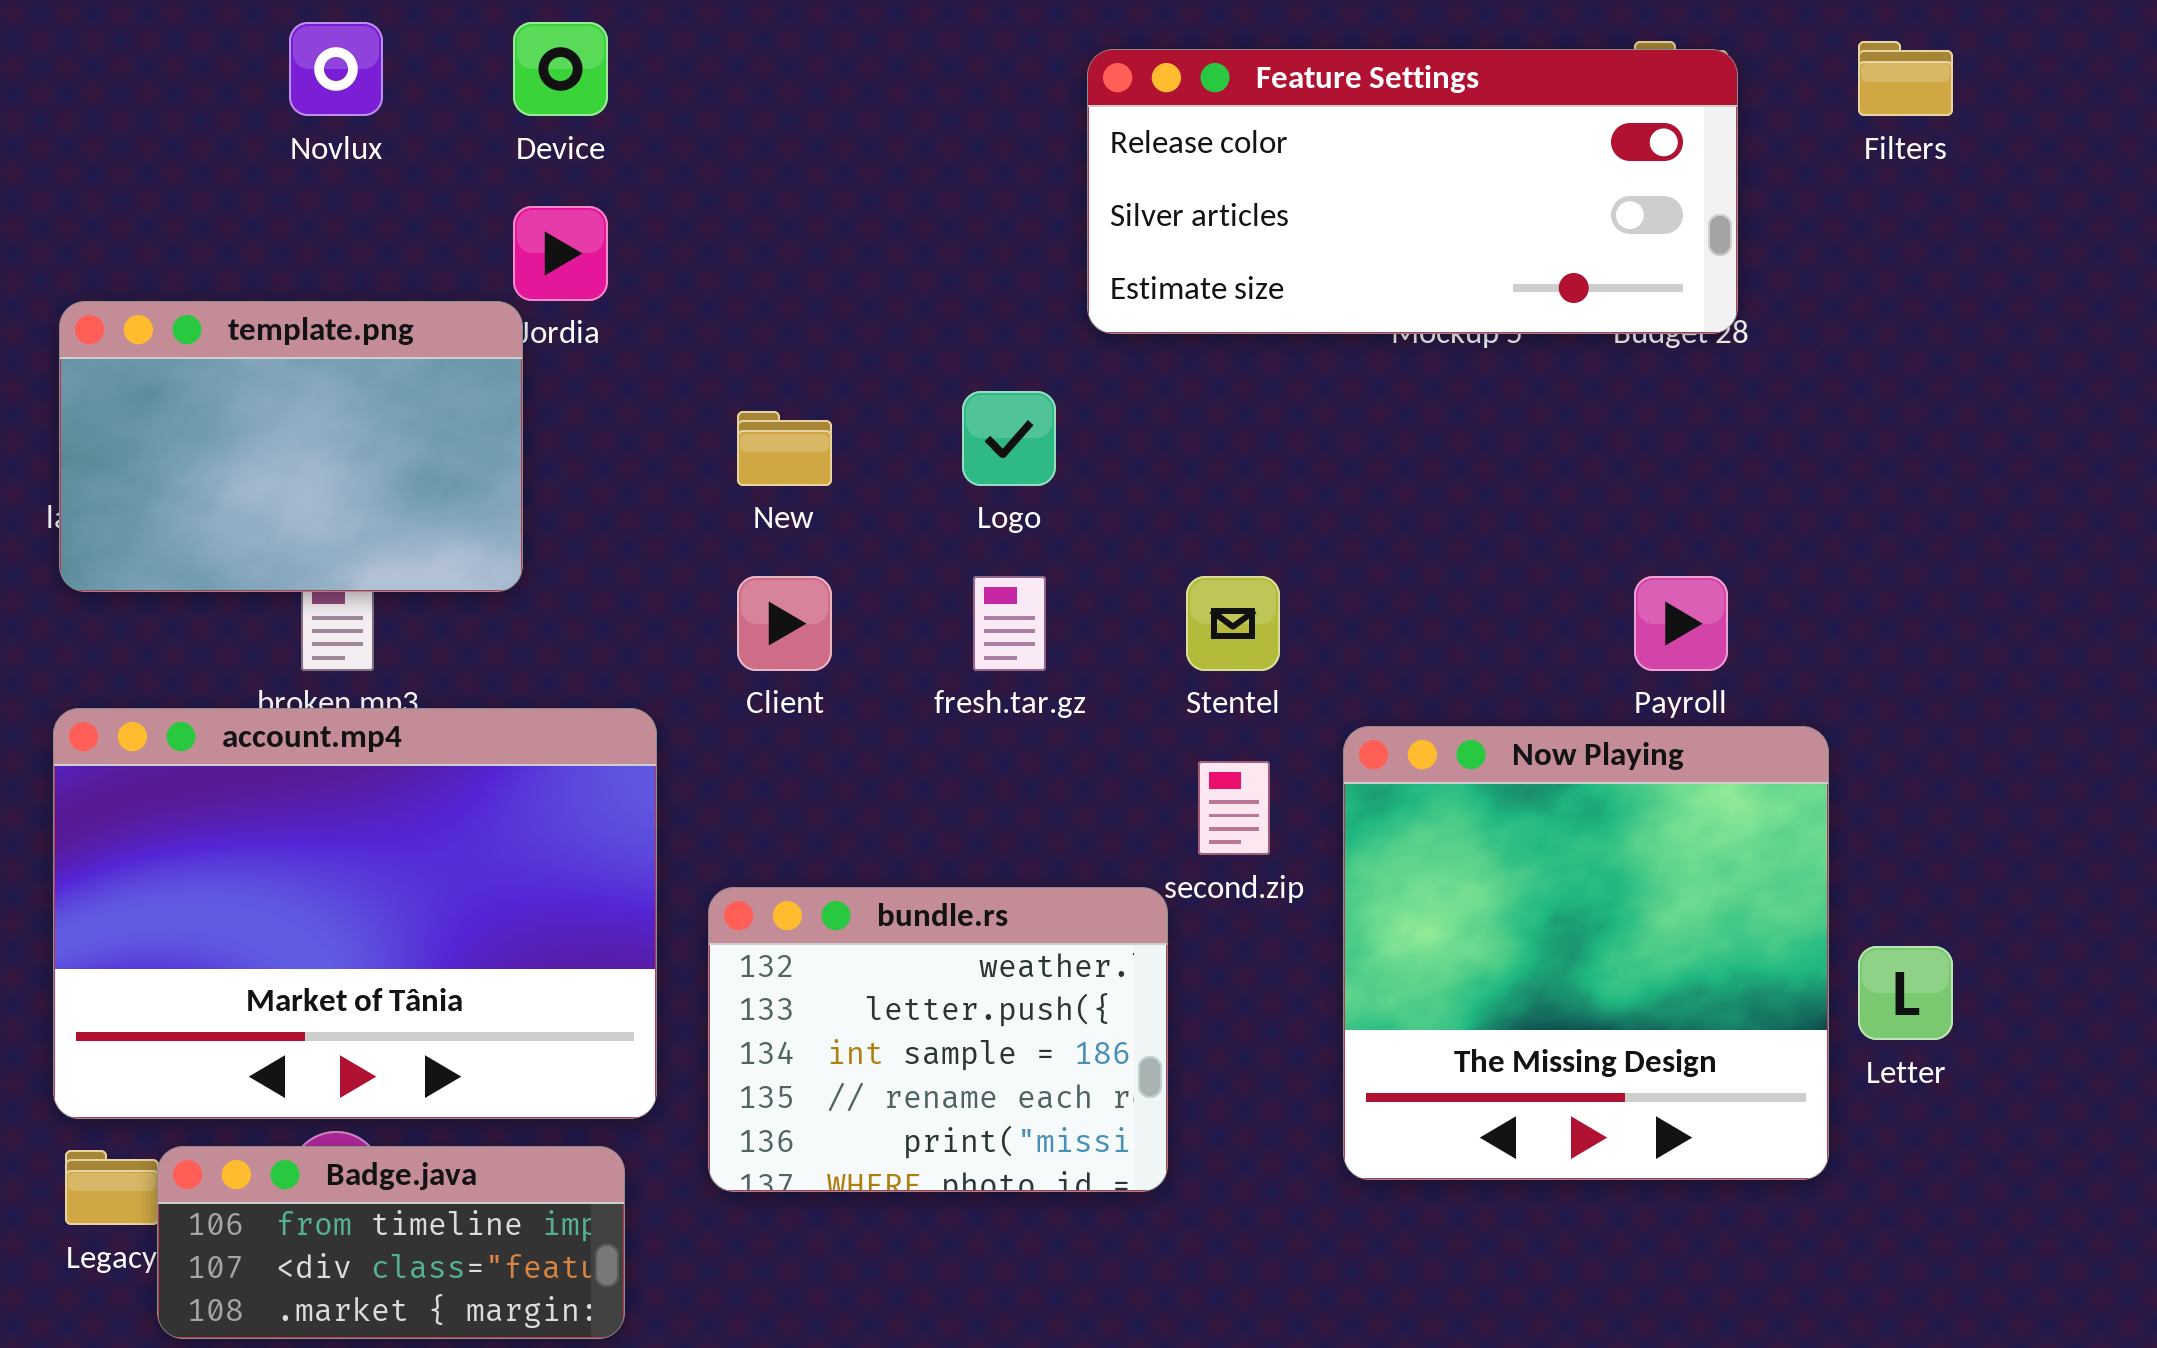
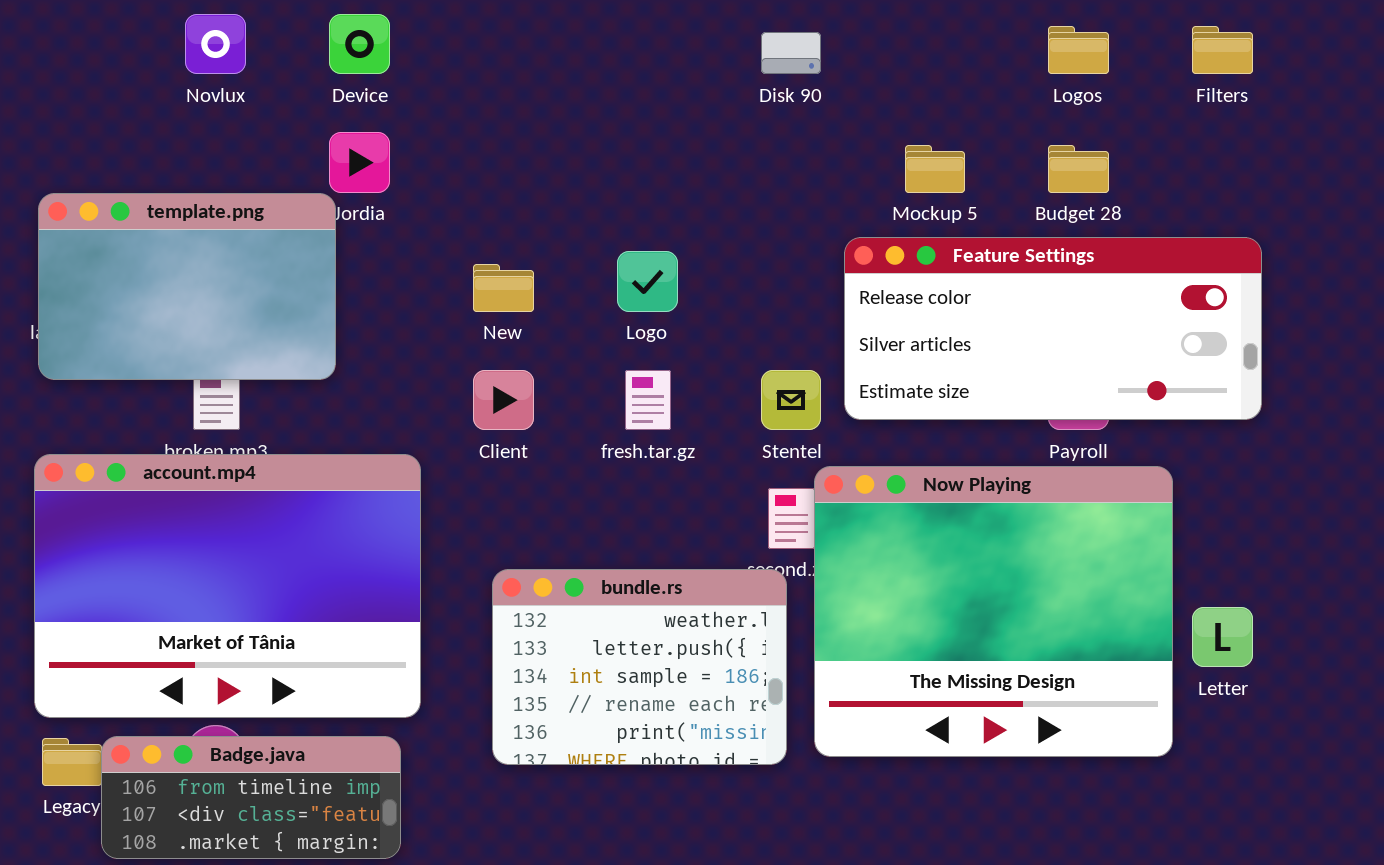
Feature Settings: [1087,49,1738,334] -> [844,237,1262,420], moved
Now Playing: [1343,726,1829,1180] -> [814,466,1173,757], resized
bundle.rs: [708,887,1168,1192] -> [492,569,787,765], moved

